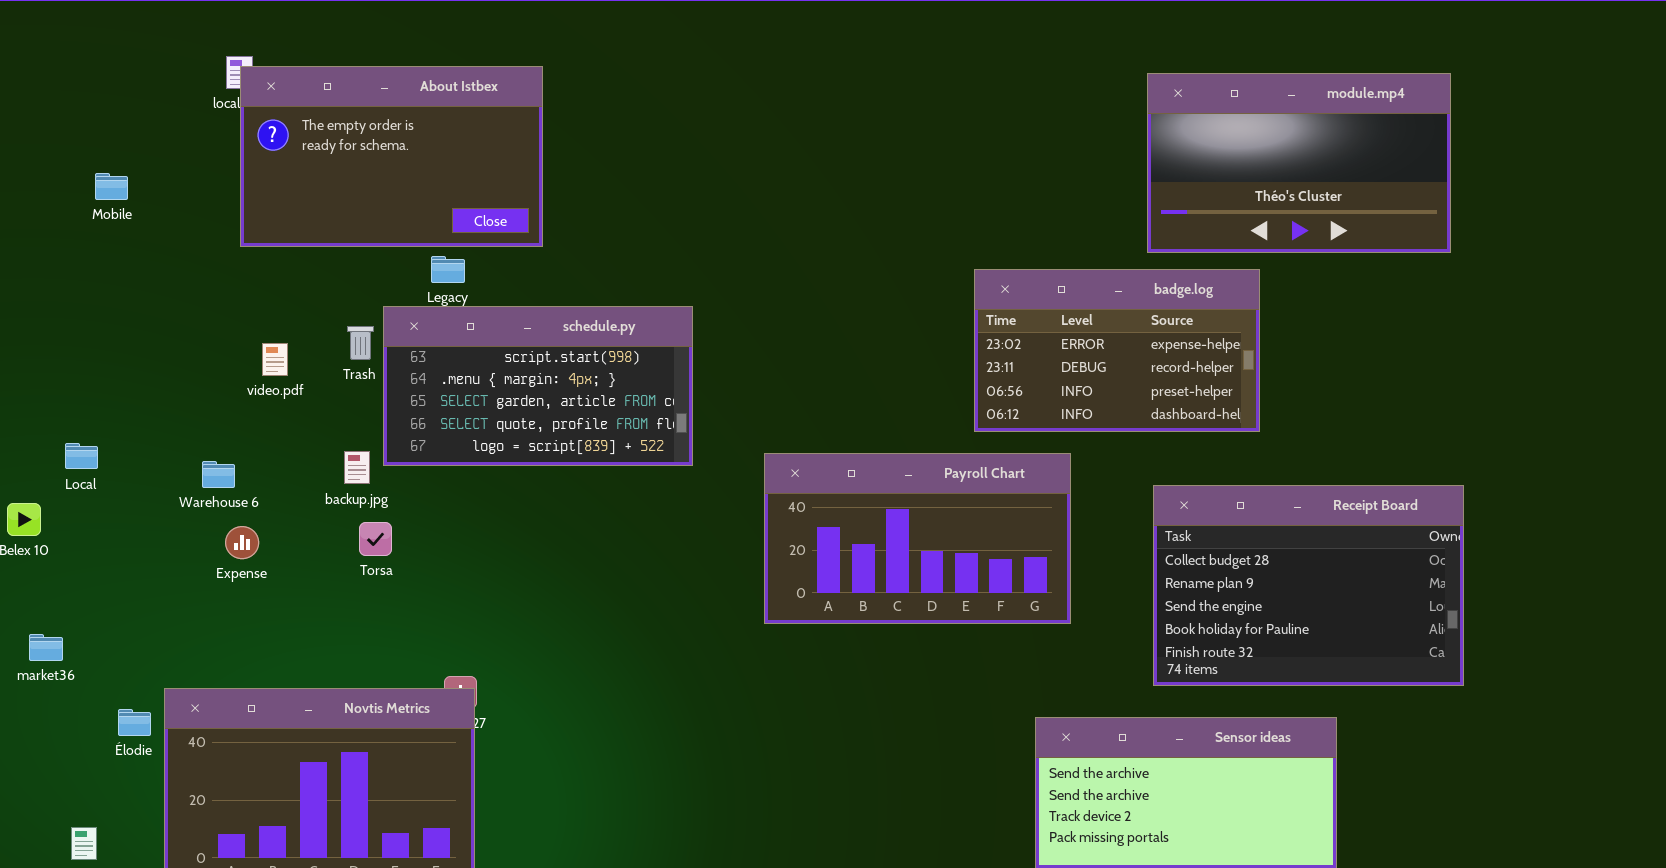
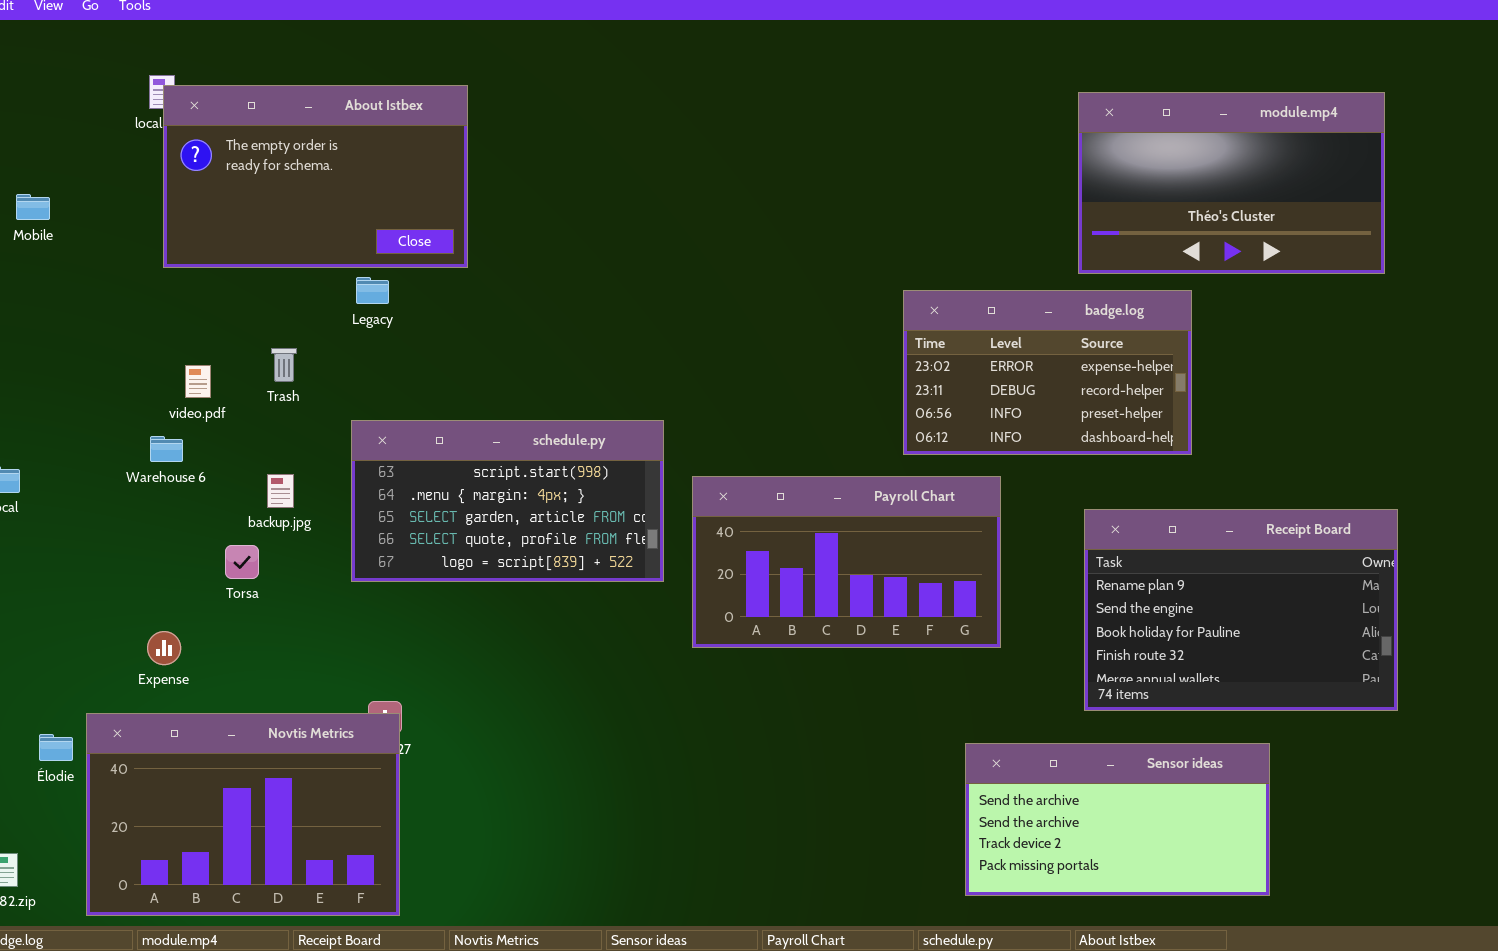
schedule.py: [383,306,693,466] -> [351,420,664,582], moved
Warehouse 6: [202,461,235,488] -> [150,436,183,462], moved
Receipt Board: [1153,485,1464,686] -> [1084,509,1398,711], scrolled down 1 row
Torsa: [359,522,392,556] -> [225,545,259,579], moved
Expense: [225,526,259,559] -> [147,631,181,665], moved

